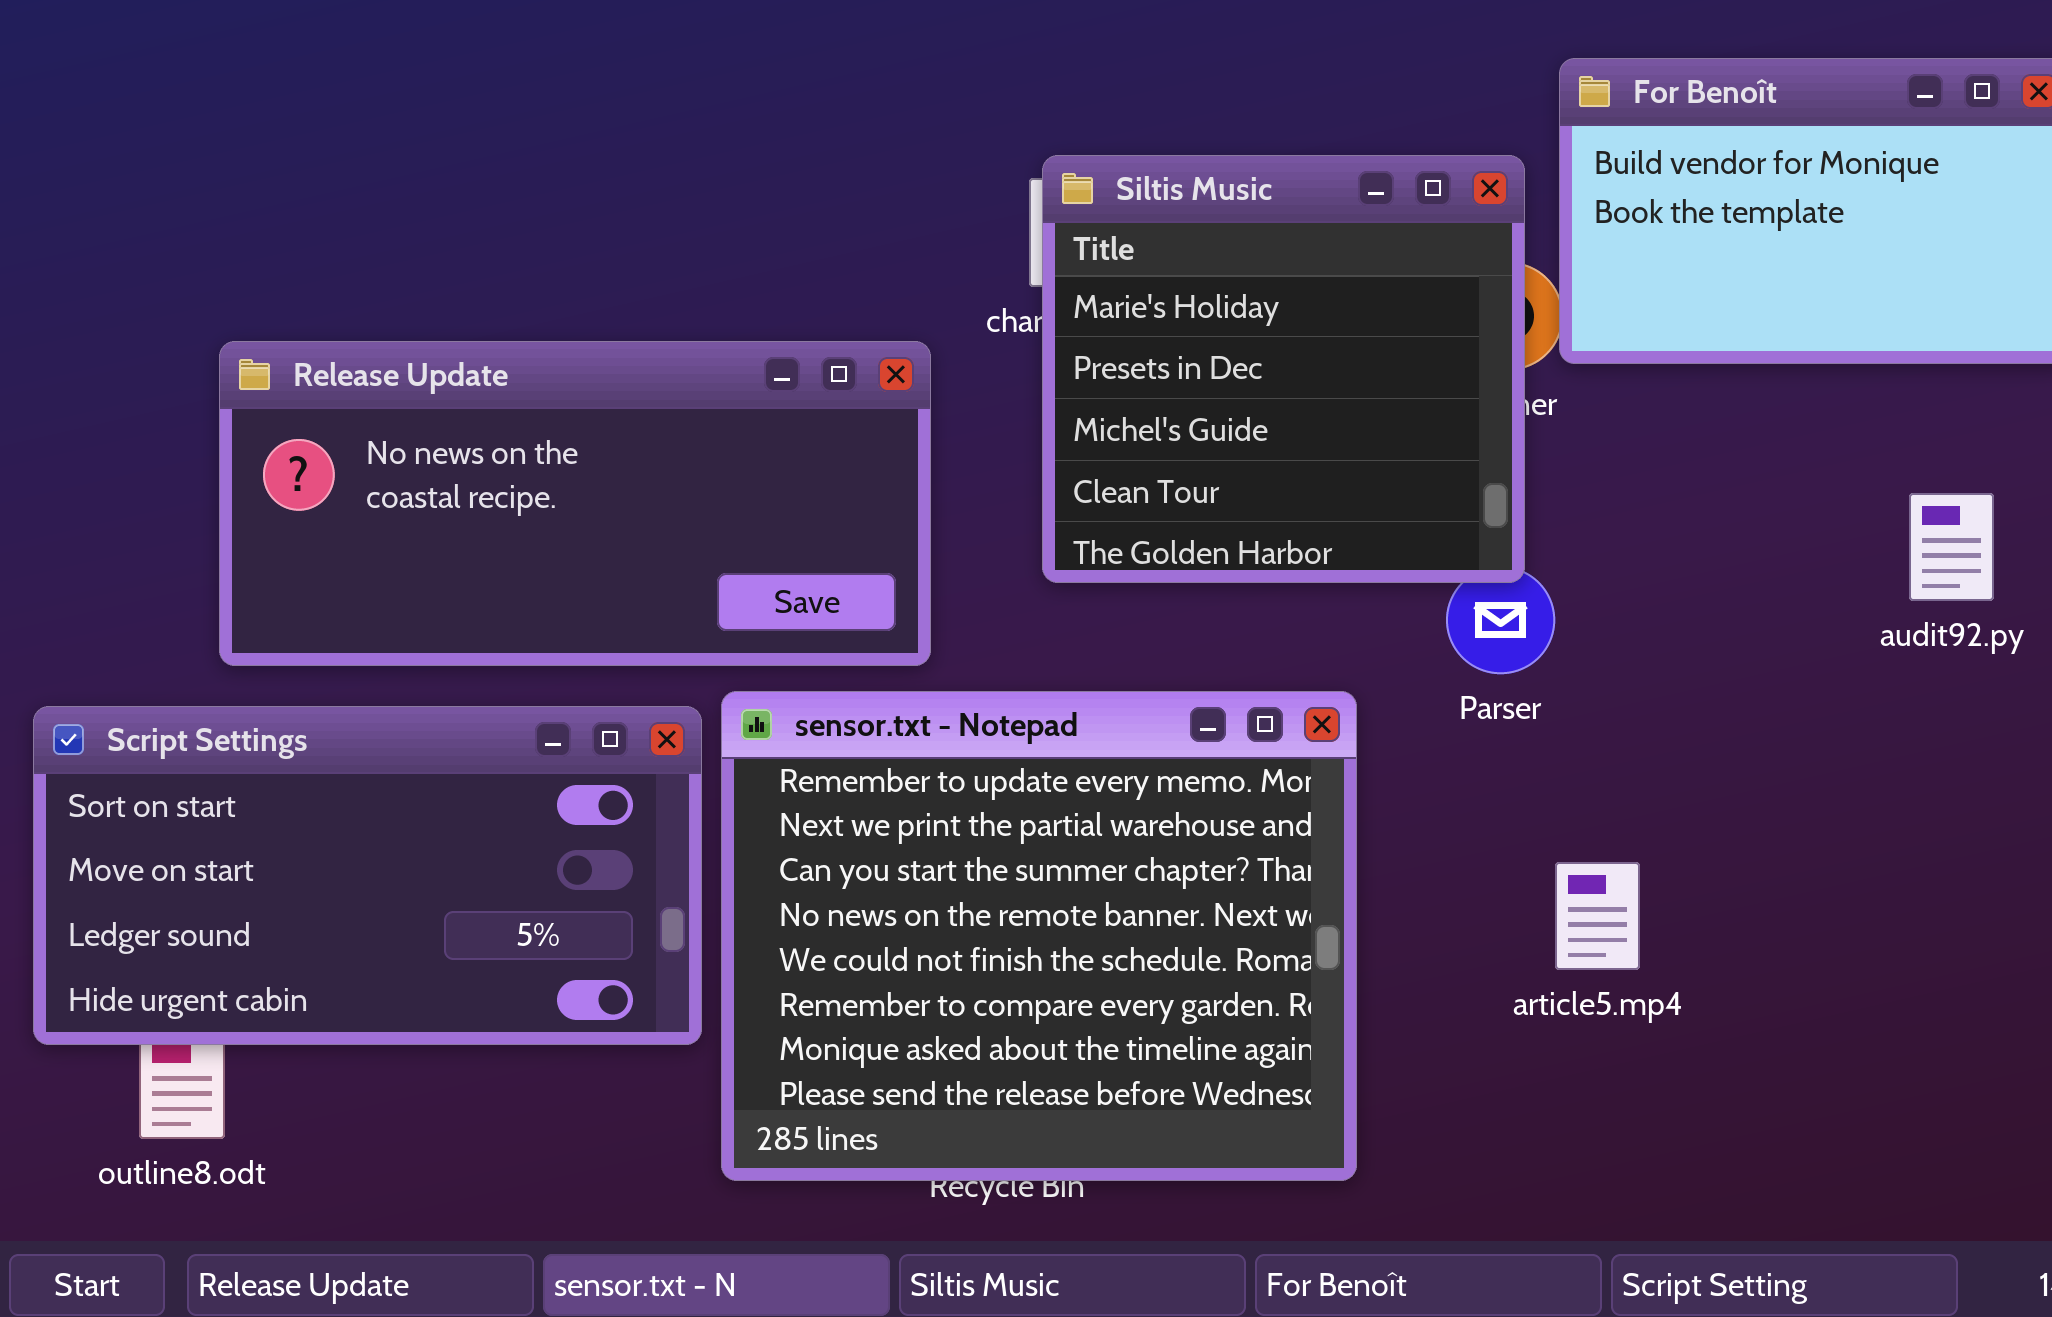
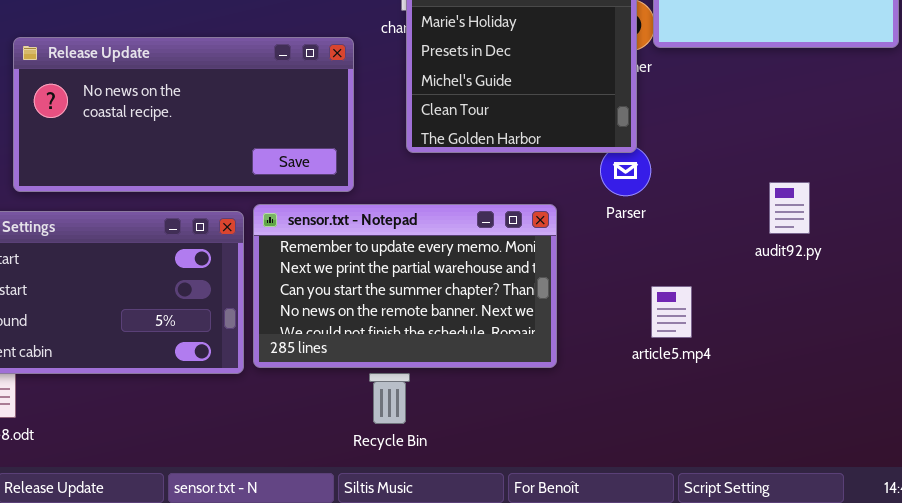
audit92.py: [1909,493,1994,601] -> [769,182,810,234], moved
sensor.txt - Notepad: [721,691,1357,1181] -> [253,204,557,368], resized

